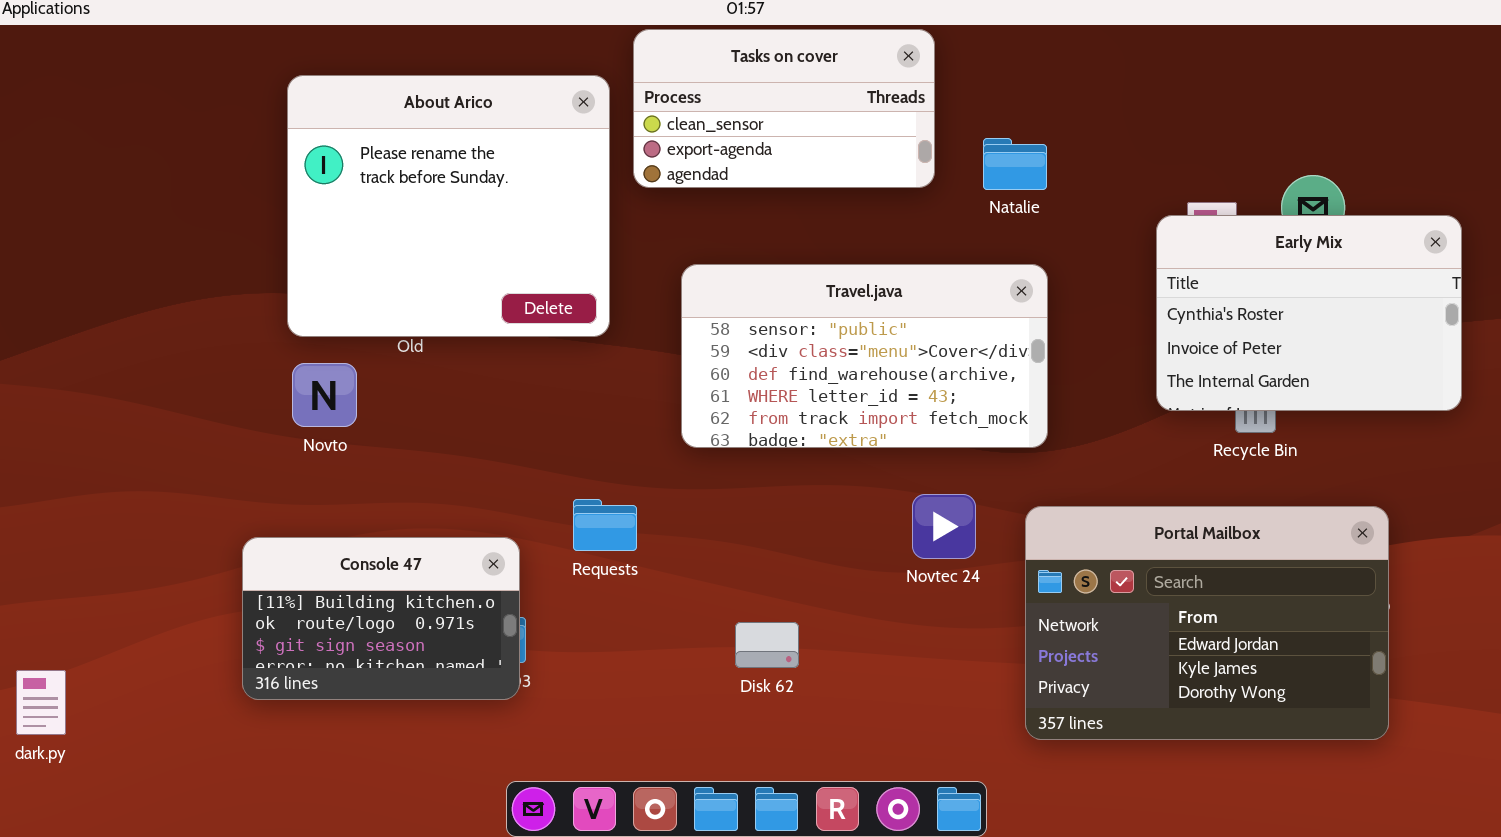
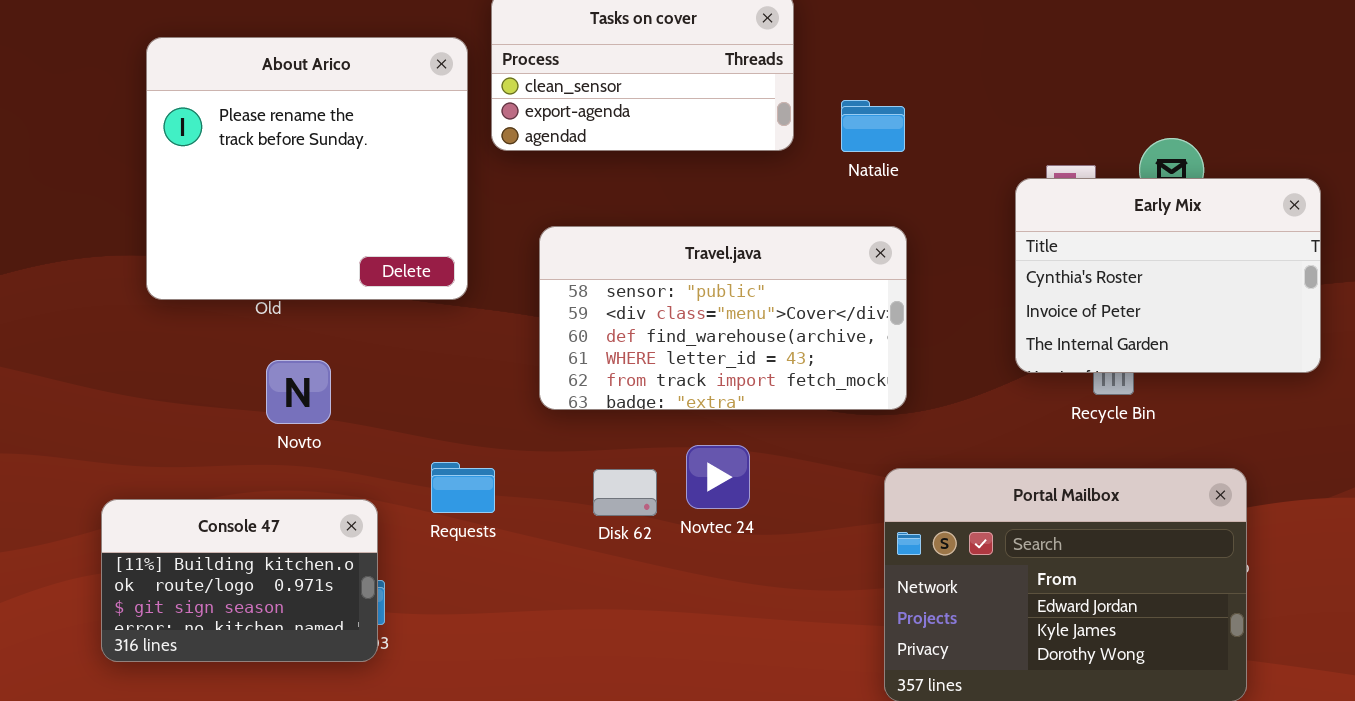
Novto: [292,363,357,427] -> [266,360,331,424], moved
Novtec 24: [912,494,976,559] -> [686,445,750,509], moved
Disk 62: [735,622,799,668] -> [593,469,657,516], moved

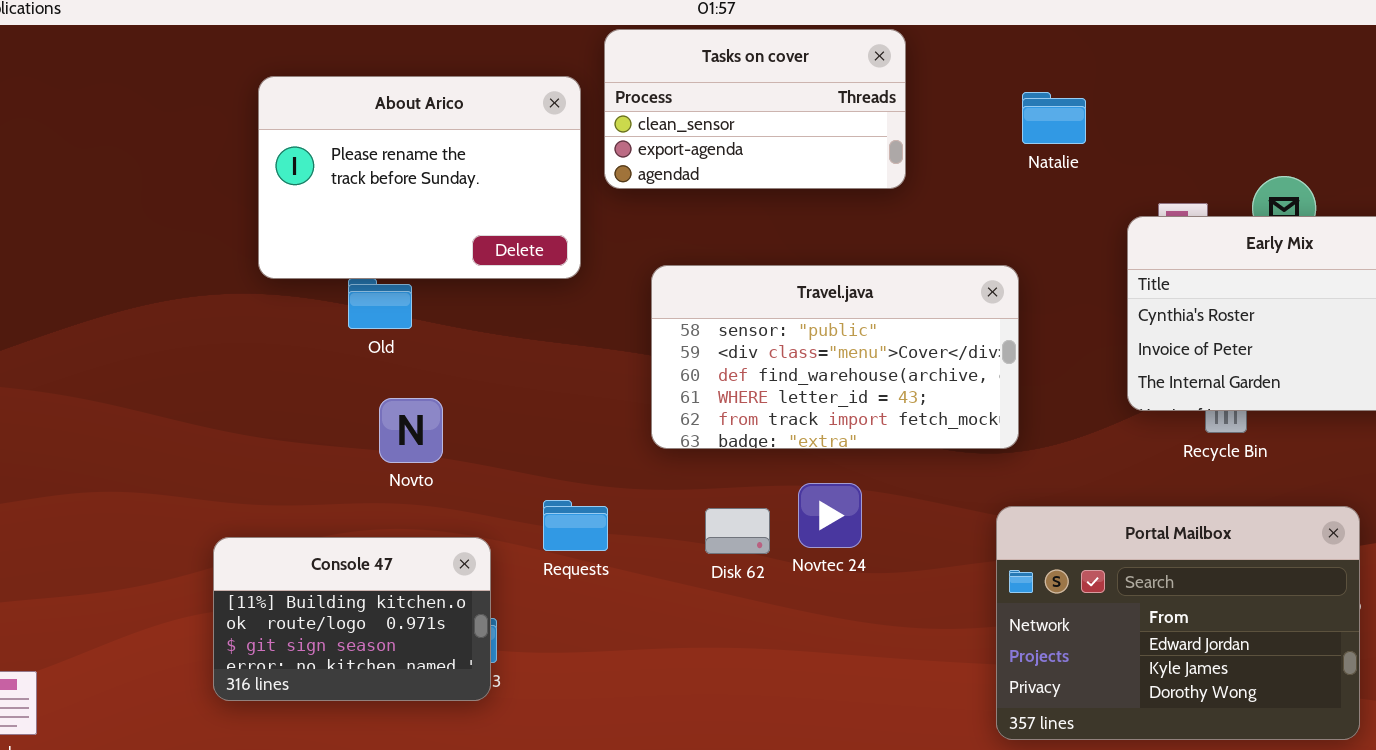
About Arico: [146,37,468,300] -> [258,76,581,279], resized
Natalie: [841,100,905,152] -> [1022,92,1086,144], moved

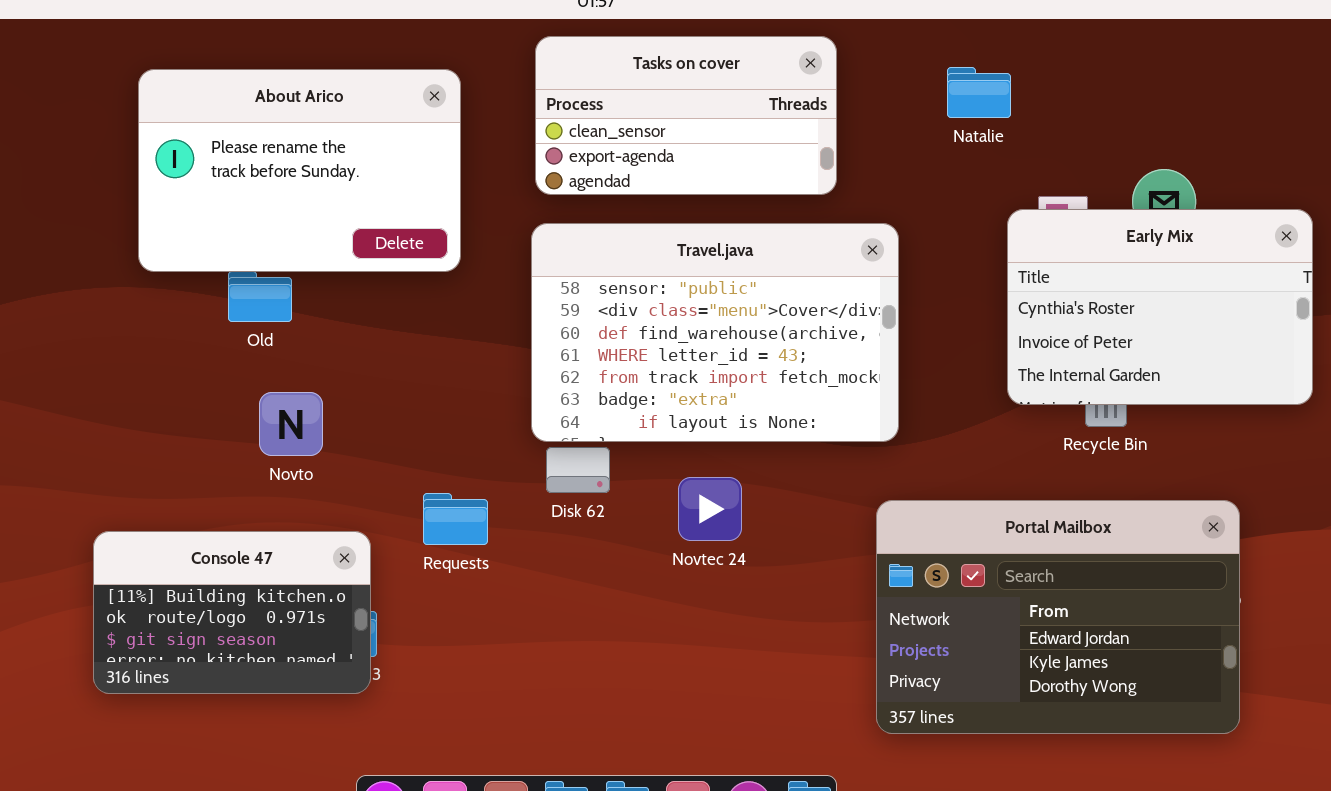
Tasks on cover: [604,29,906,189] -> [535,36,837,195], moved
Natalie: [1022,92,1086,144] -> [947,67,1011,118], moved
Travel.java: [651,265,1019,449] -> [531,223,899,442], resized
Disk 62: [705,508,770,554] -> [546,447,610,493], moved

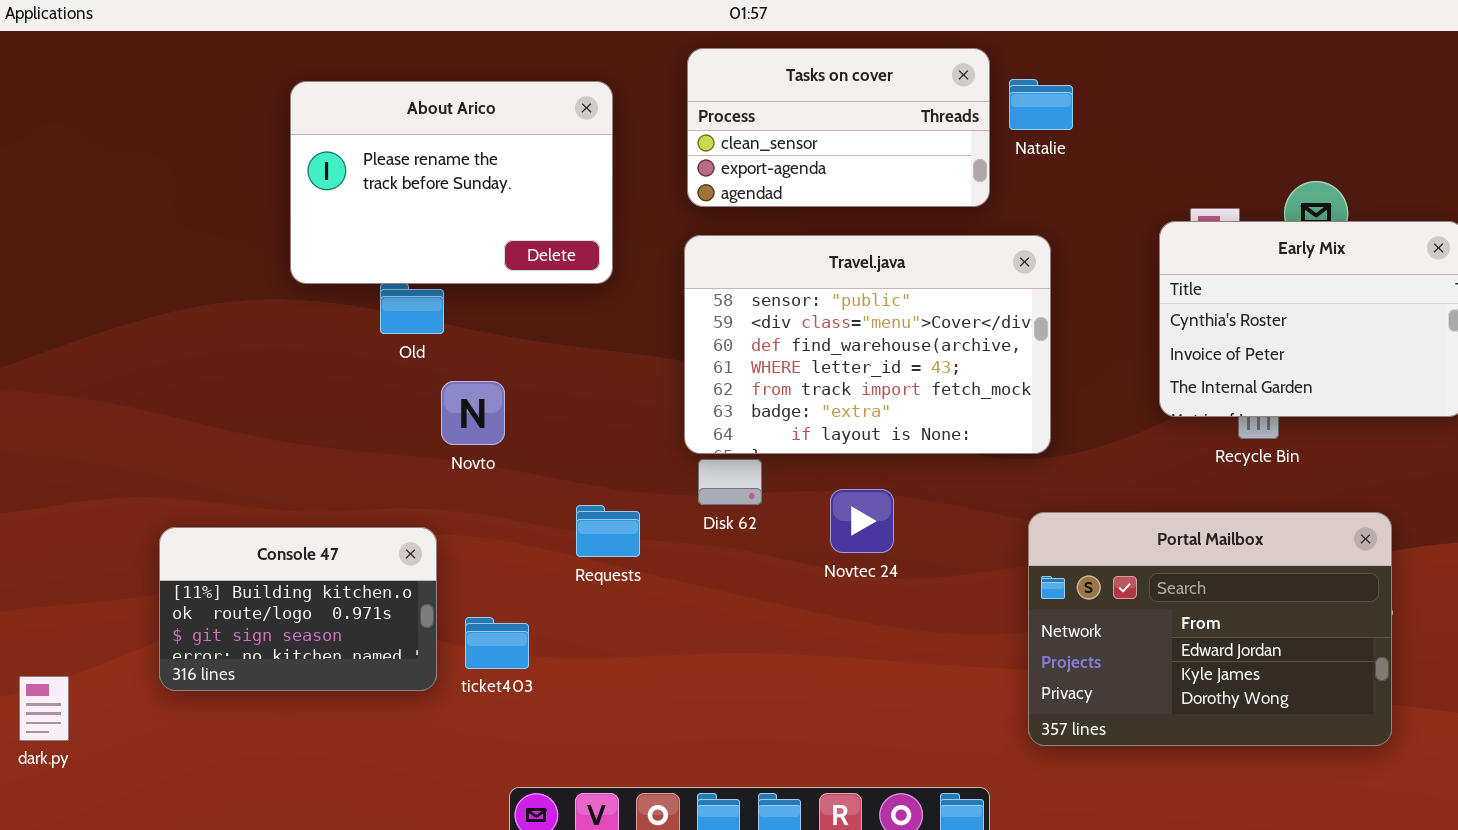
Natalie: [947,67,1011,118] -> [1009,79,1073,130], moved
Novto: [259,392,323,456] -> [441,381,505,445], moved
Console 47: [93,531,371,694] -> [159,527,437,691], moved

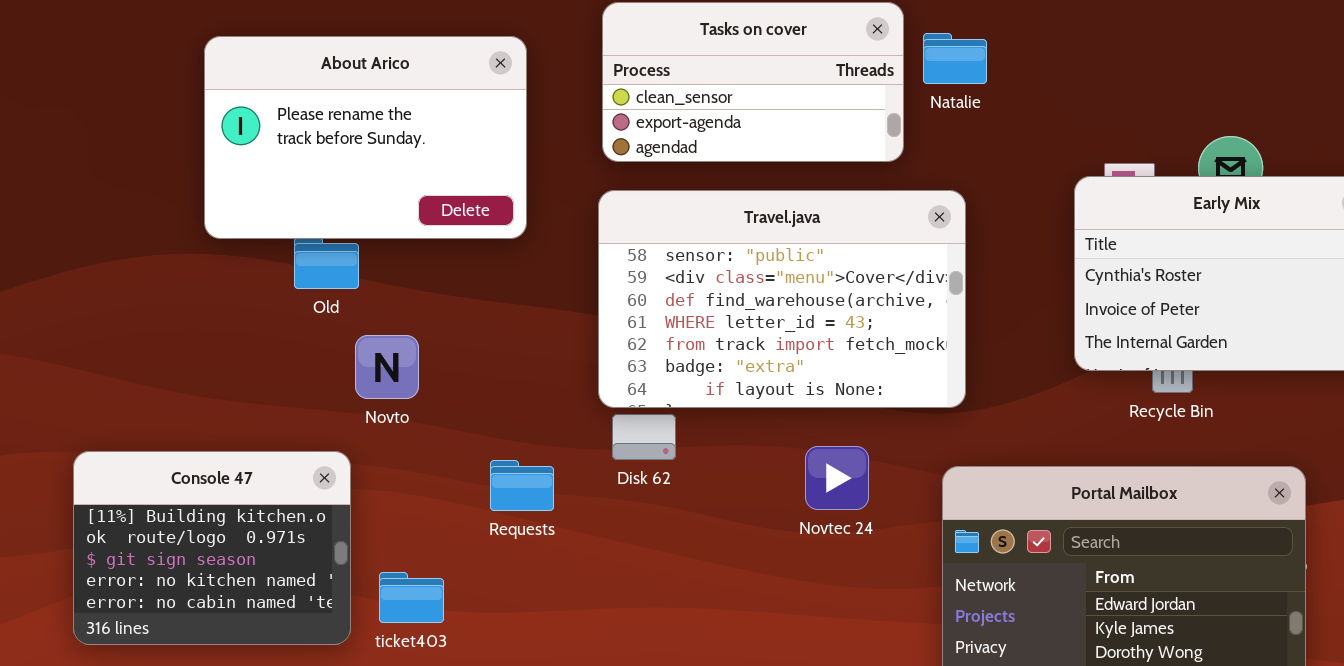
Novtec 24: [830,489,894,553] -> [805,446,869,510], moved
Console 47: [159,527,437,691] -> [73,451,351,645], resized

